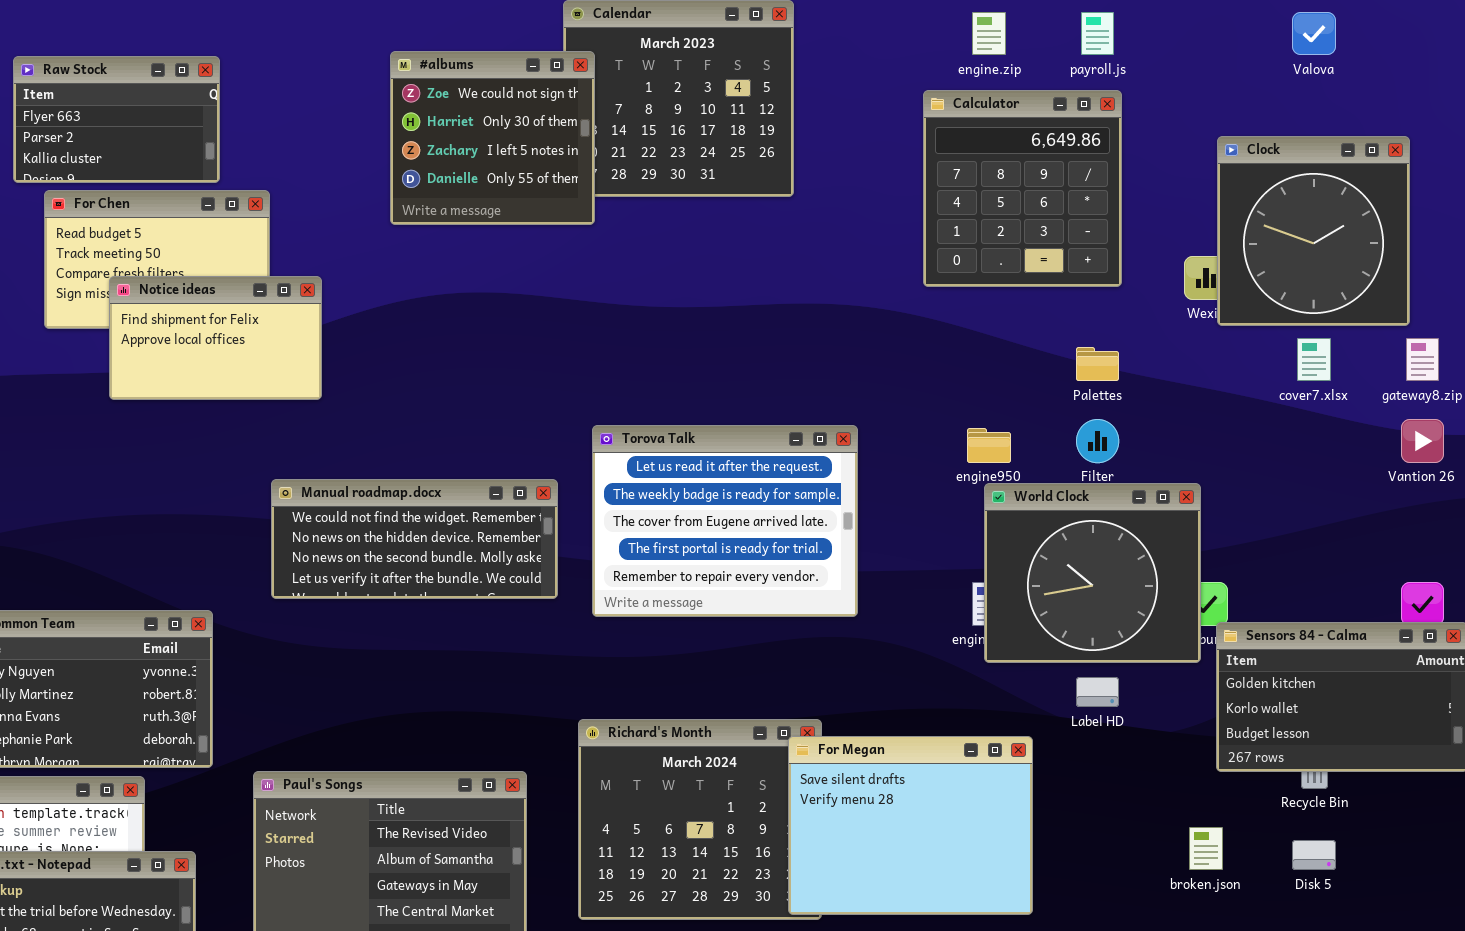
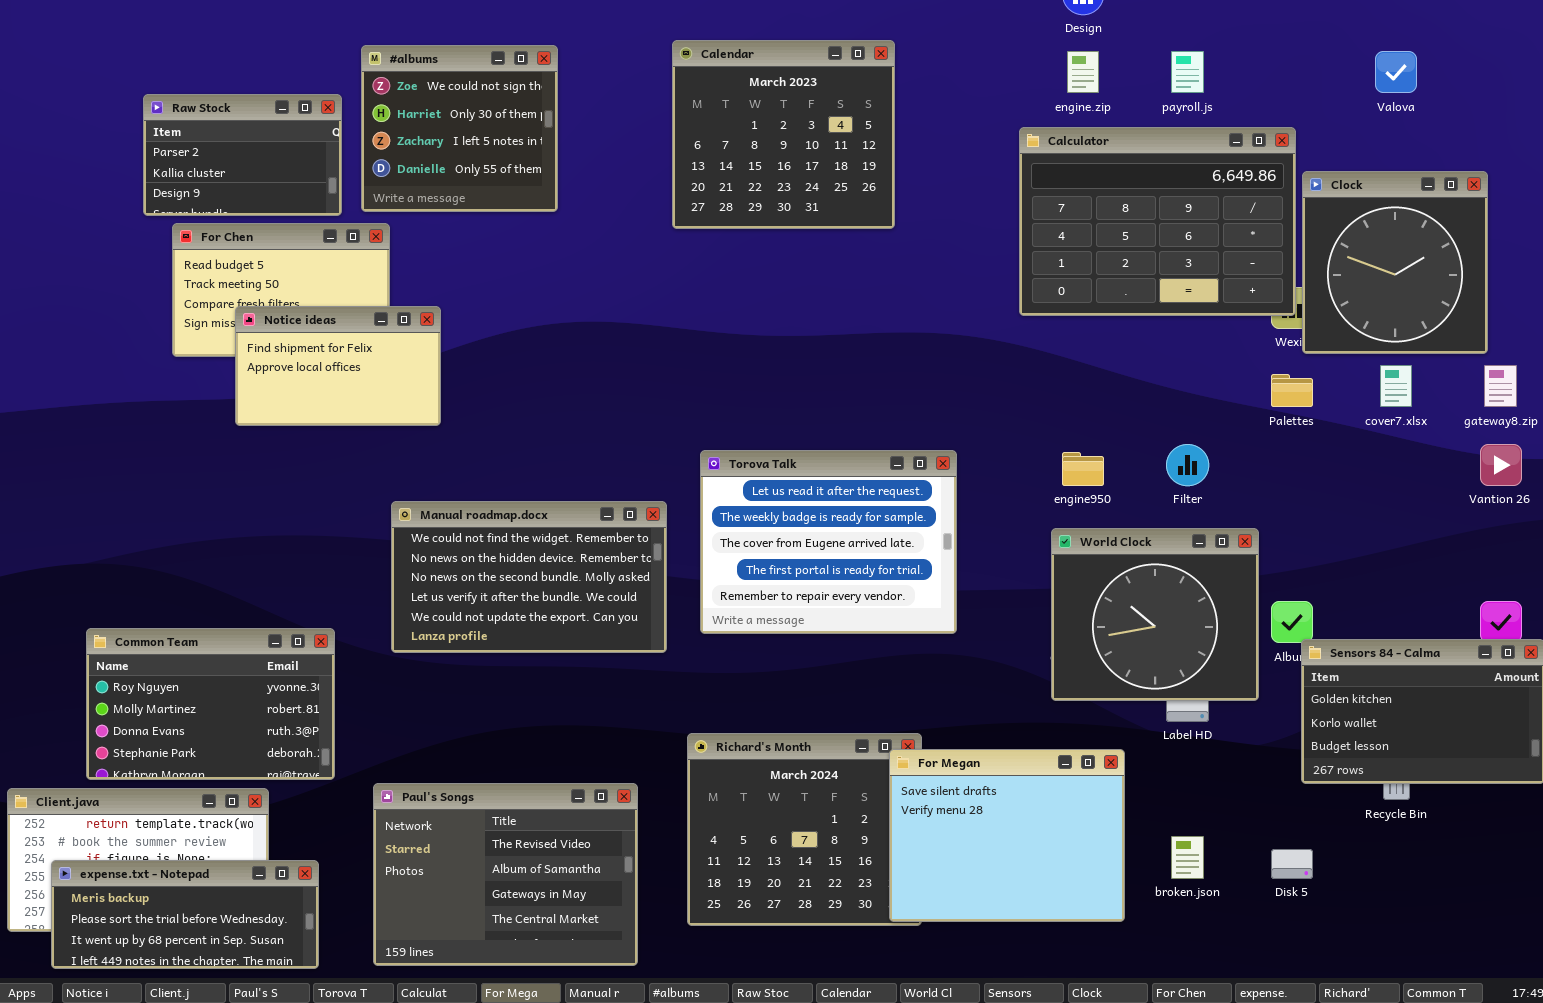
#albums: [390,51,595,225] -> [361,45,558,212], moved
Raw Stock: [13,56,220,183] -> [143,94,342,216], scrolled down 1 row
Calculator: [923,90,1122,287] -> [1019,127,1296,316], resized
Palettes: [1076,347,1119,381] -> [1271,374,1313,407], moved
Manual roadmap.docx: [271,479,558,599] -> [391,501,667,653], resized
World Clock: [984,483,1201,663] -> [1051,528,1259,701], moved
broken.json: [1189,827,1223,870] -> [1171,836,1204,879], moved
Disk 5: [1292,840,1336,870] -> [1271,849,1313,879], moved

